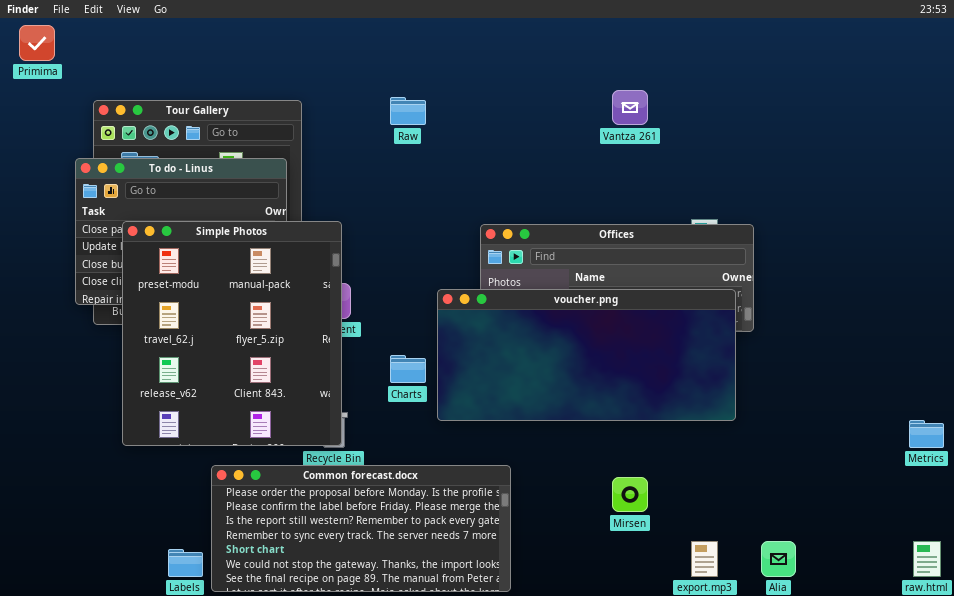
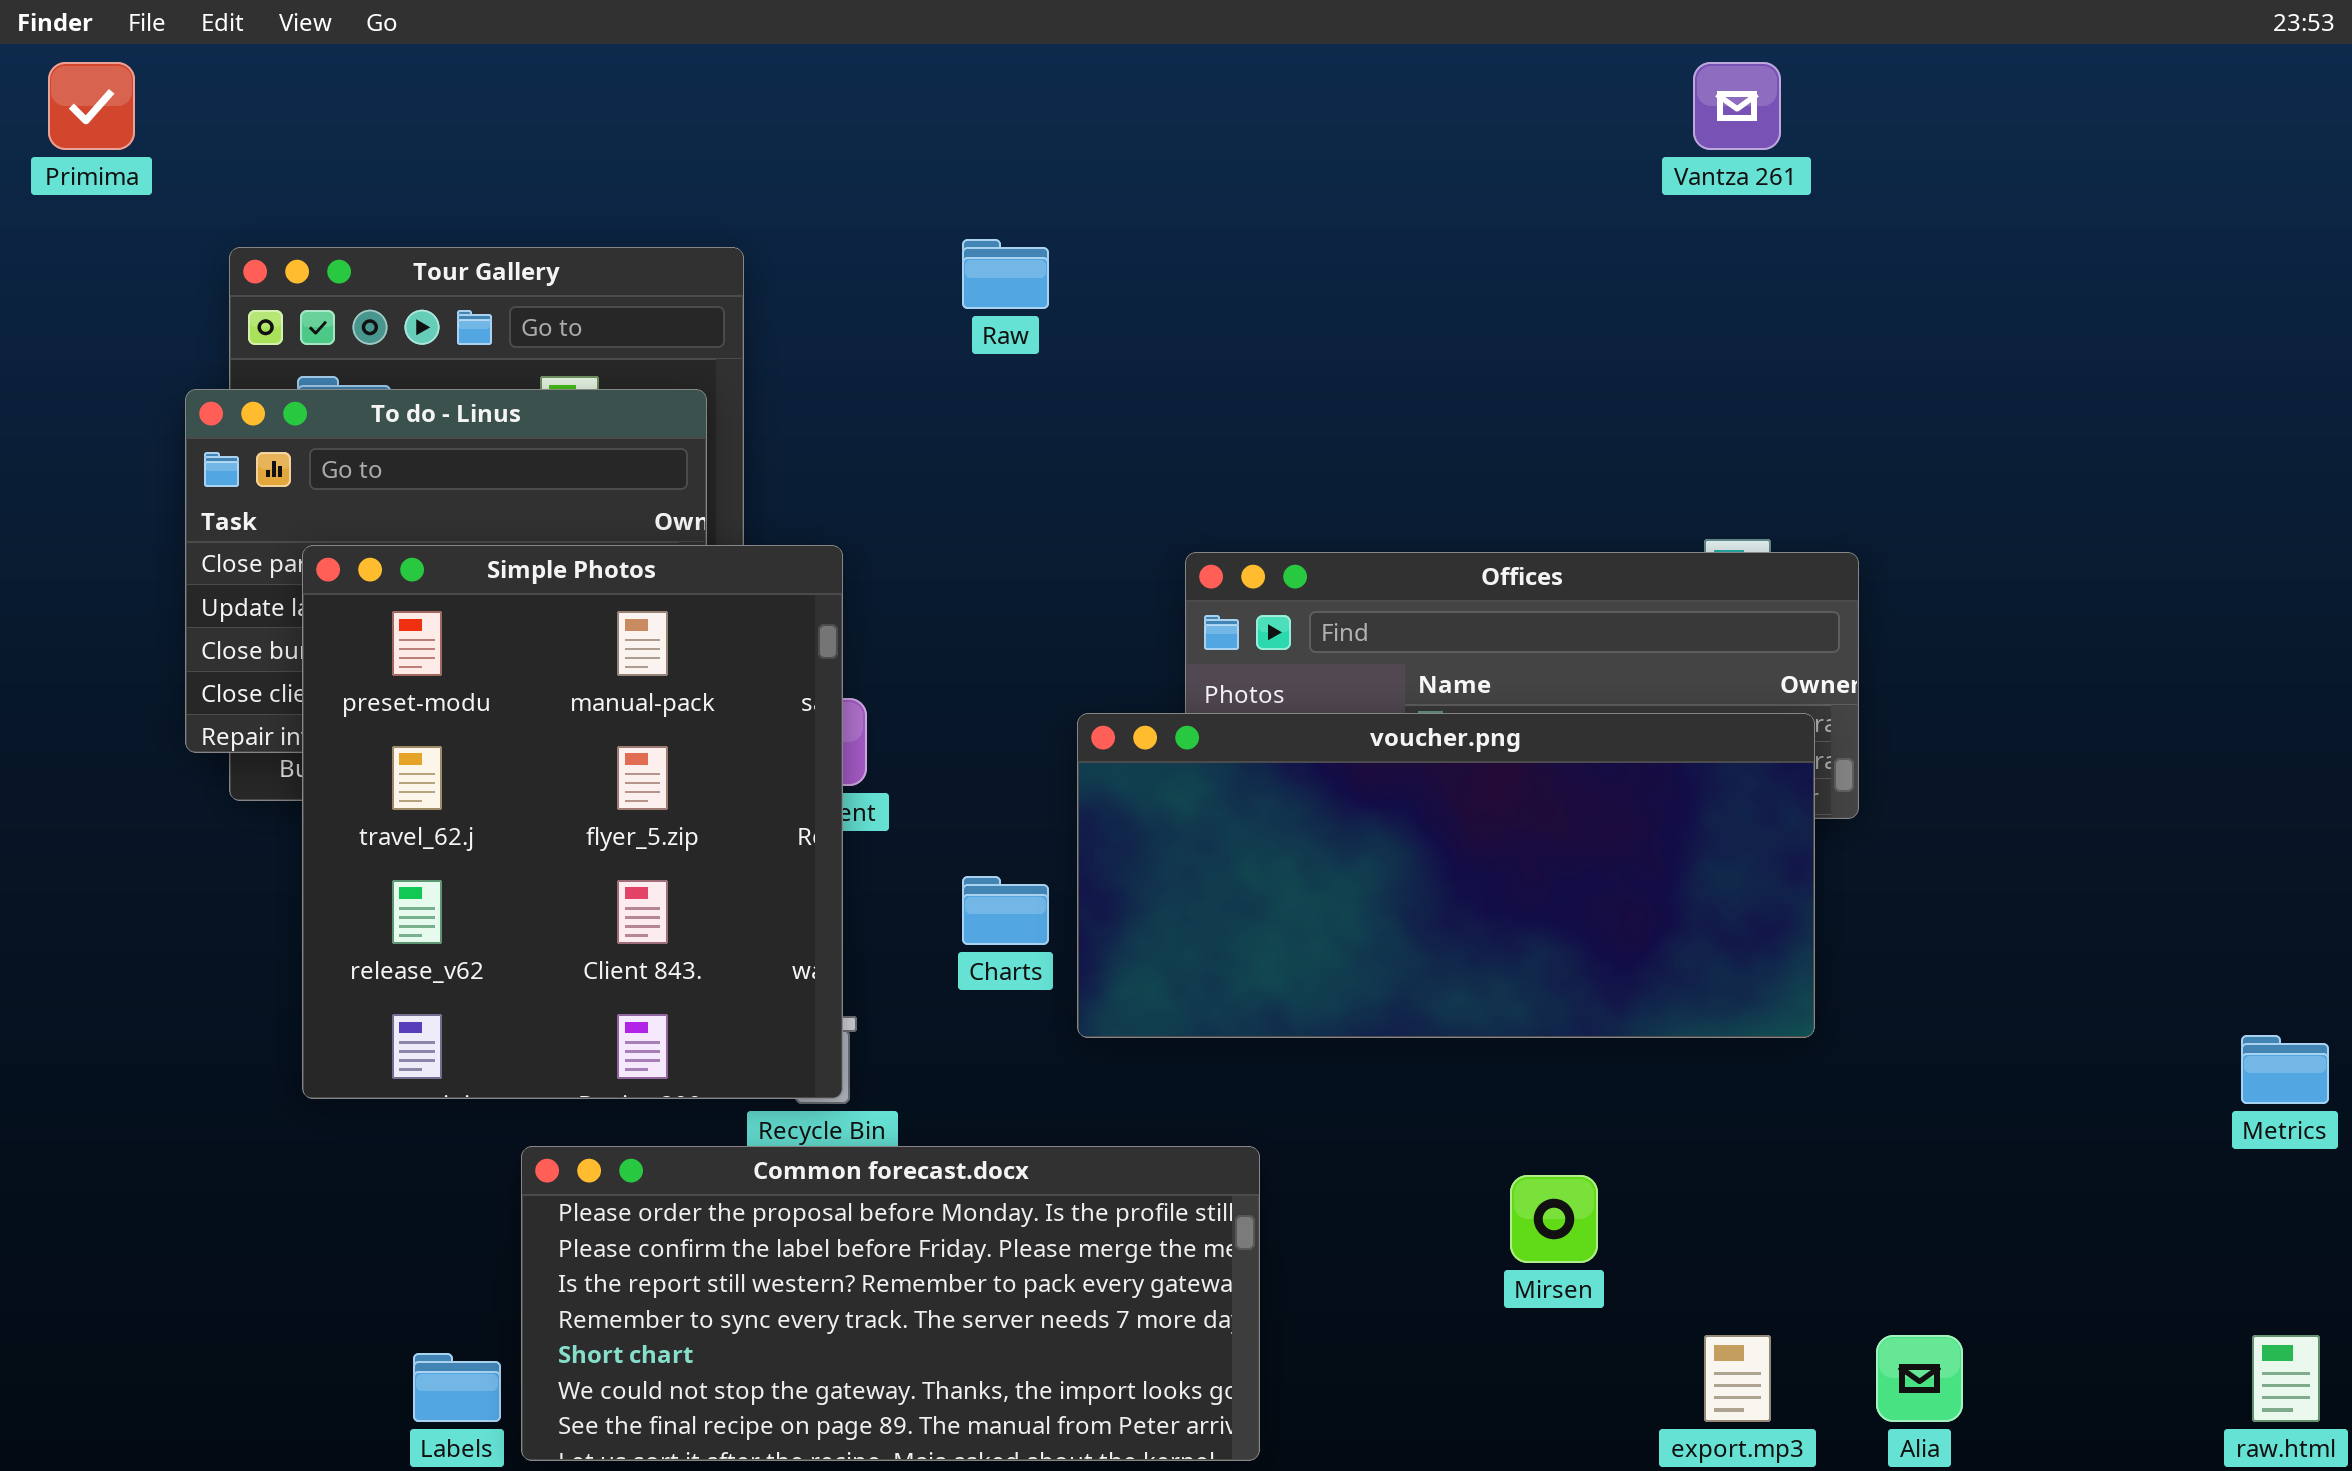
Vantza 261: [612,90,648,125] -> [1693,62,1781,150], moved

